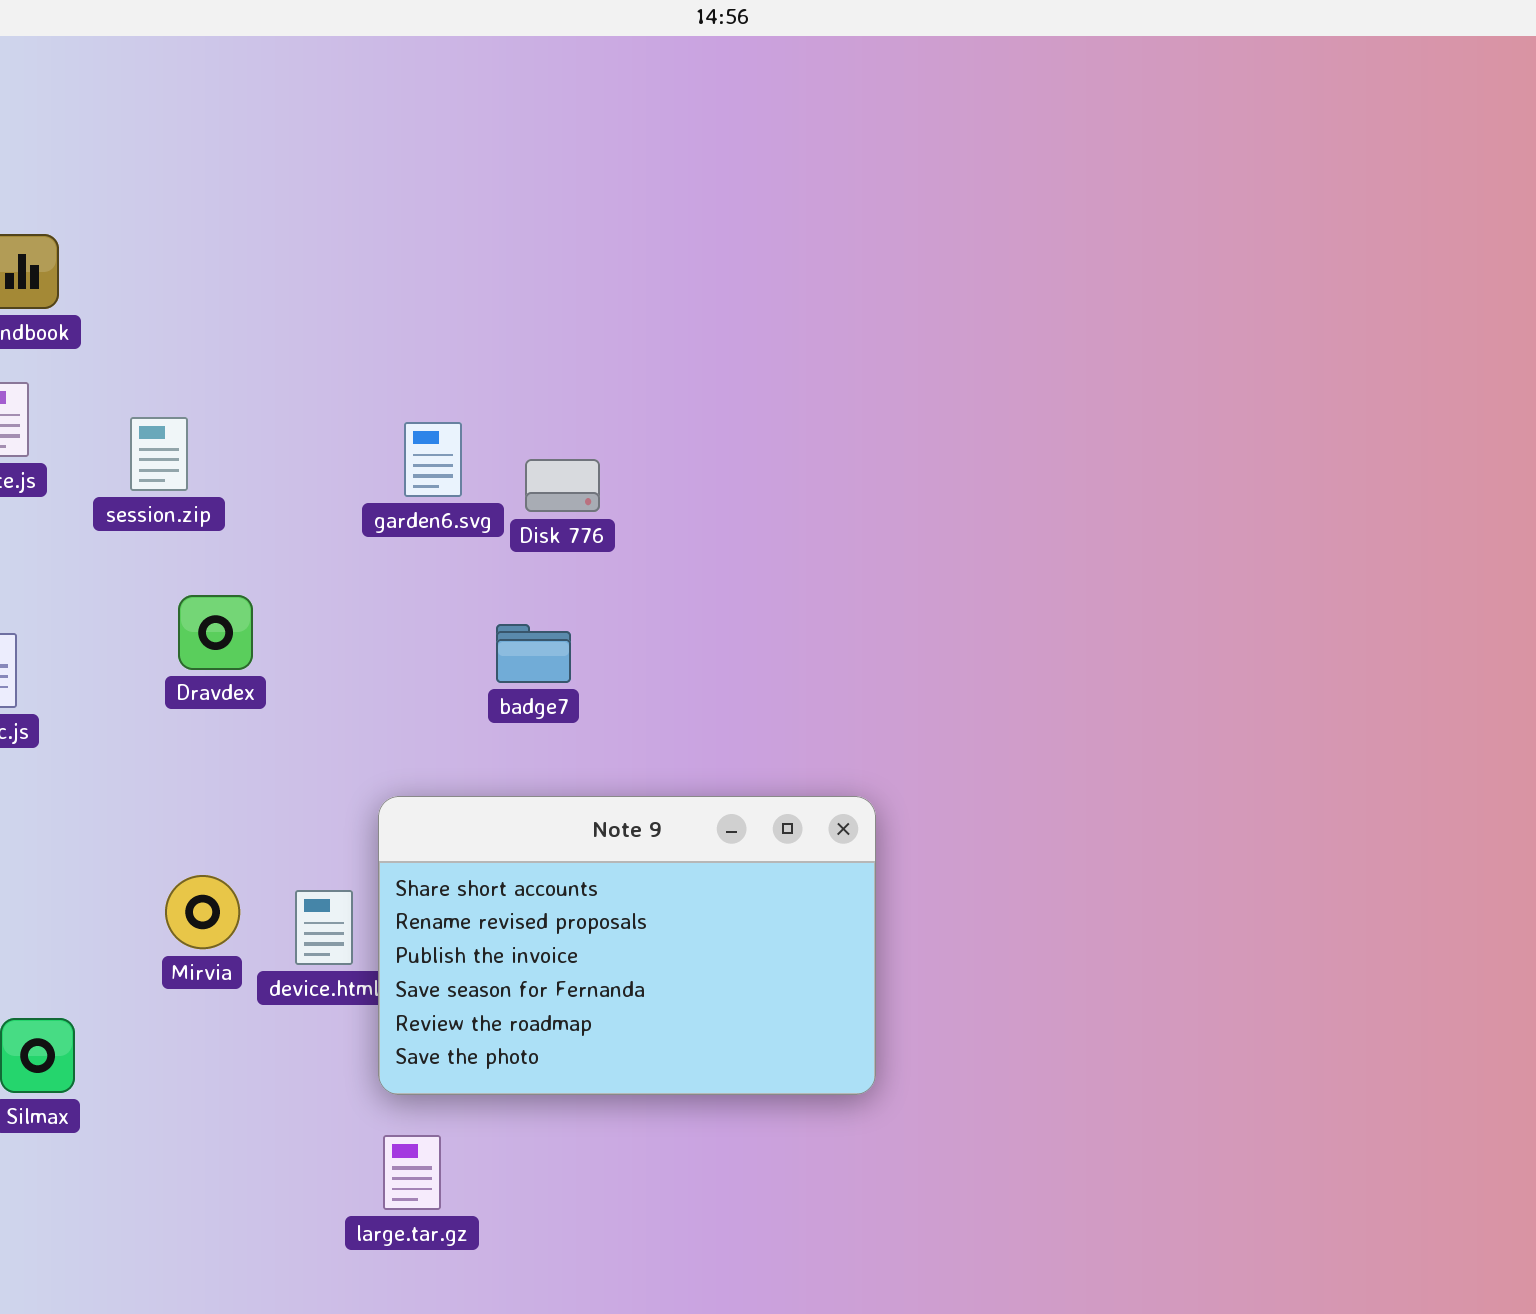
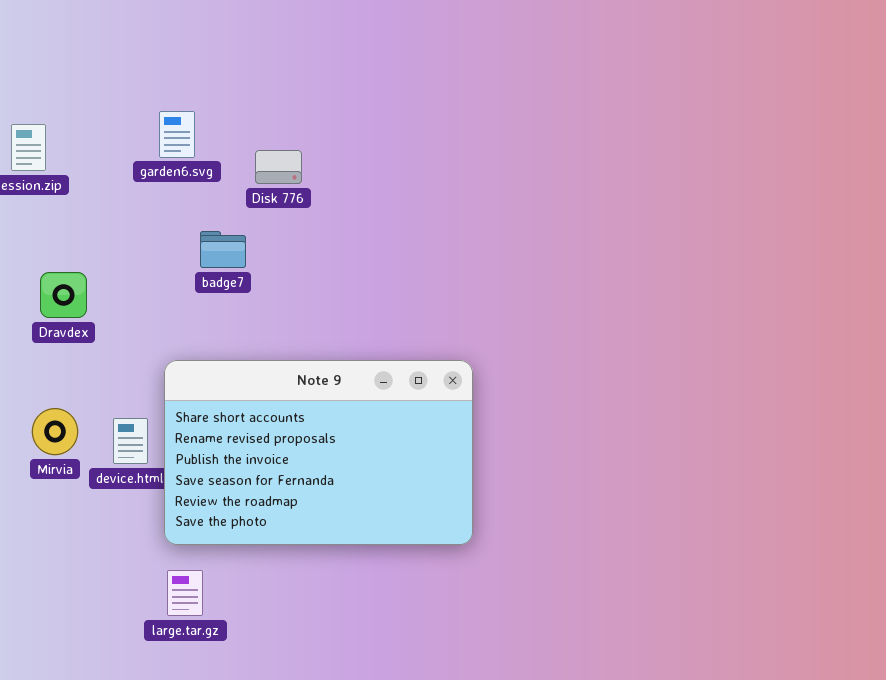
garden6.svg: [404,422,462,497] -> [159,111,195,158], moved
Dravdex: [178,595,253,670] -> [40,272,87,318], moved
badge7: [496,624,571,683] -> [200,231,246,268], moved

